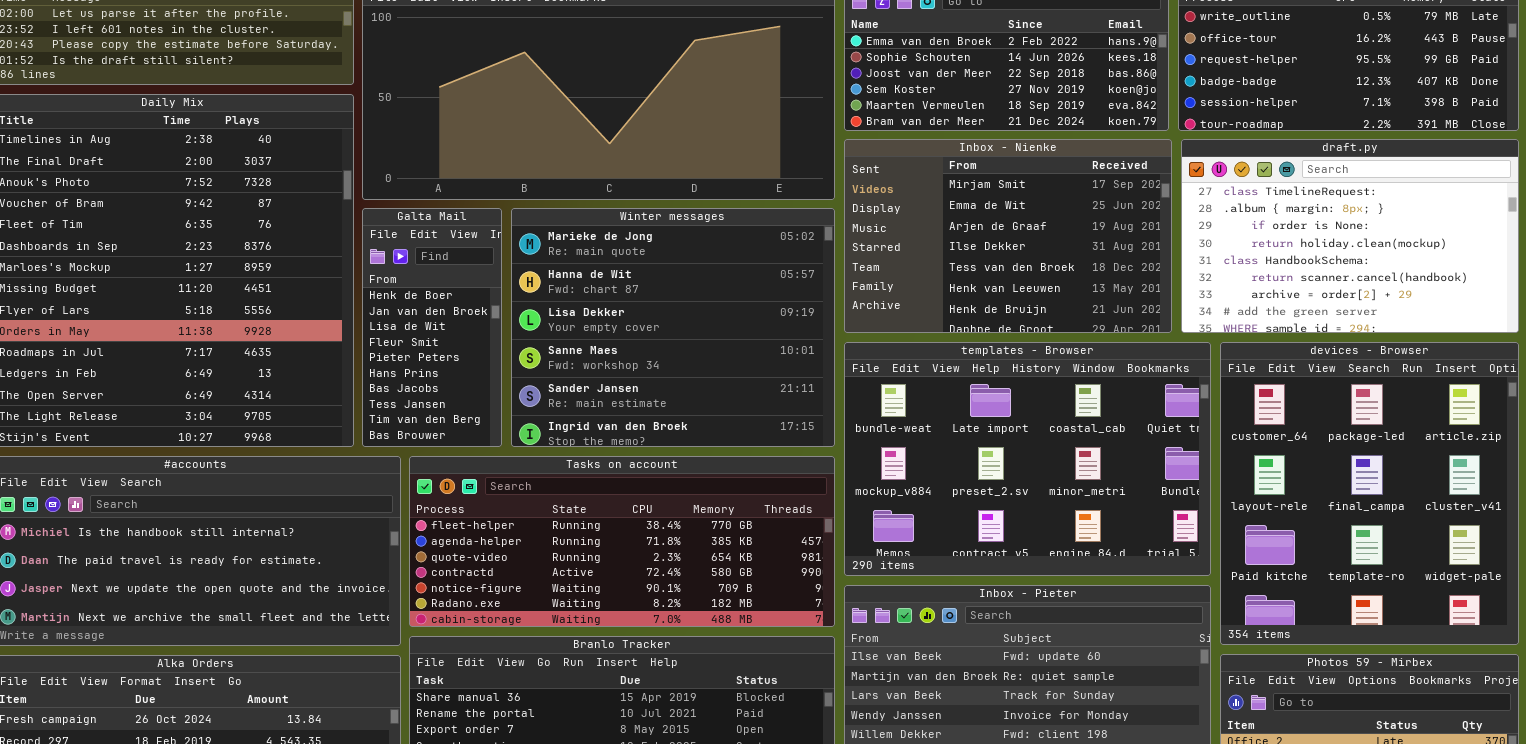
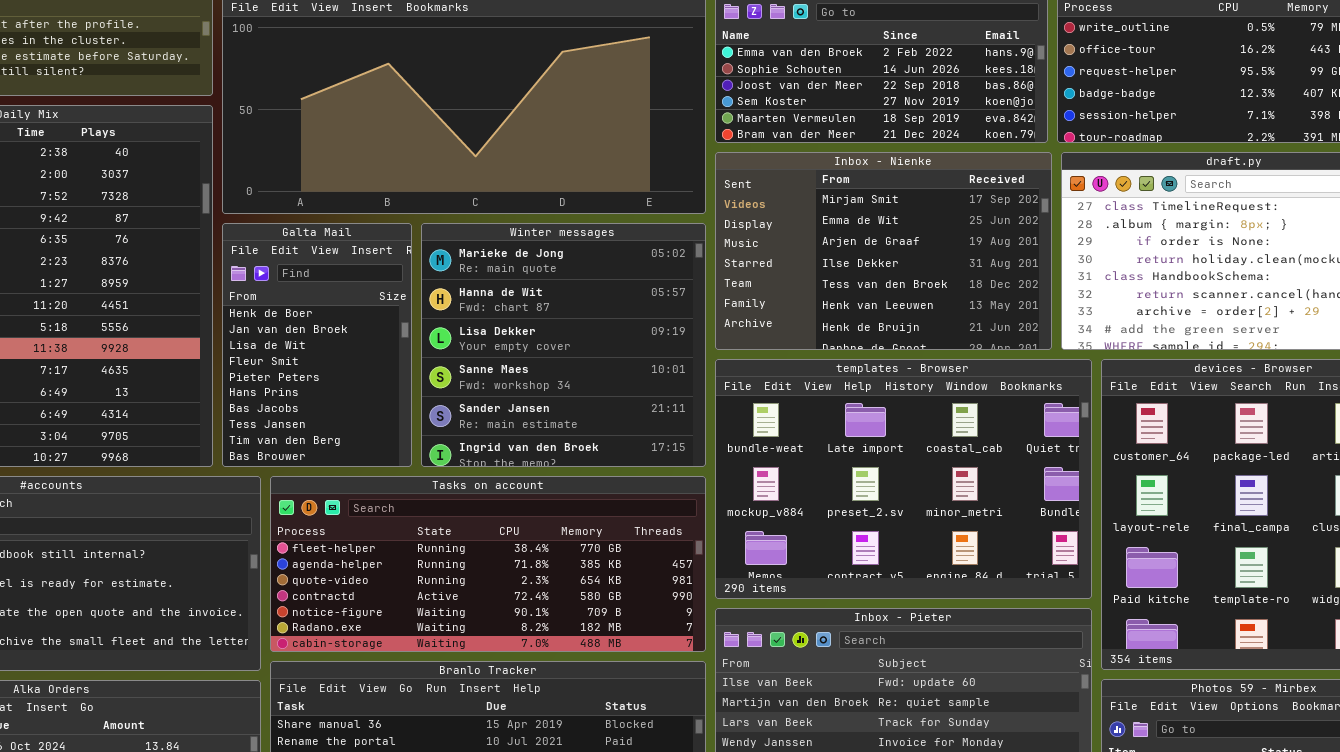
Galta Mail: [362,208,502,447] -> [222,223,412,467], resized
Winter messages: [511,208,835,447] -> [421,223,706,467], resized

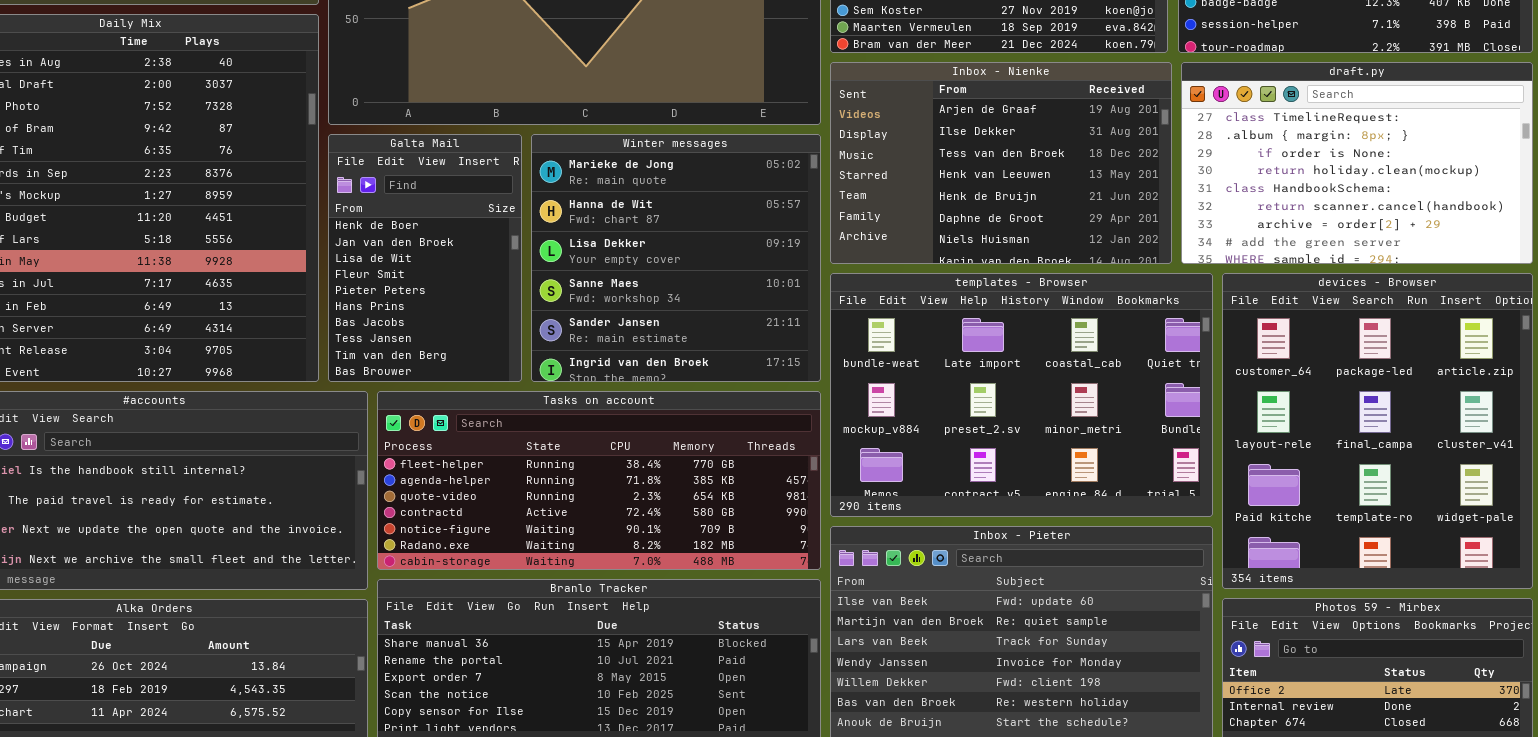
Inbox - Nienke: [715,152,1052,350] -> [830,62,1172,264], scrolled down 2 rows

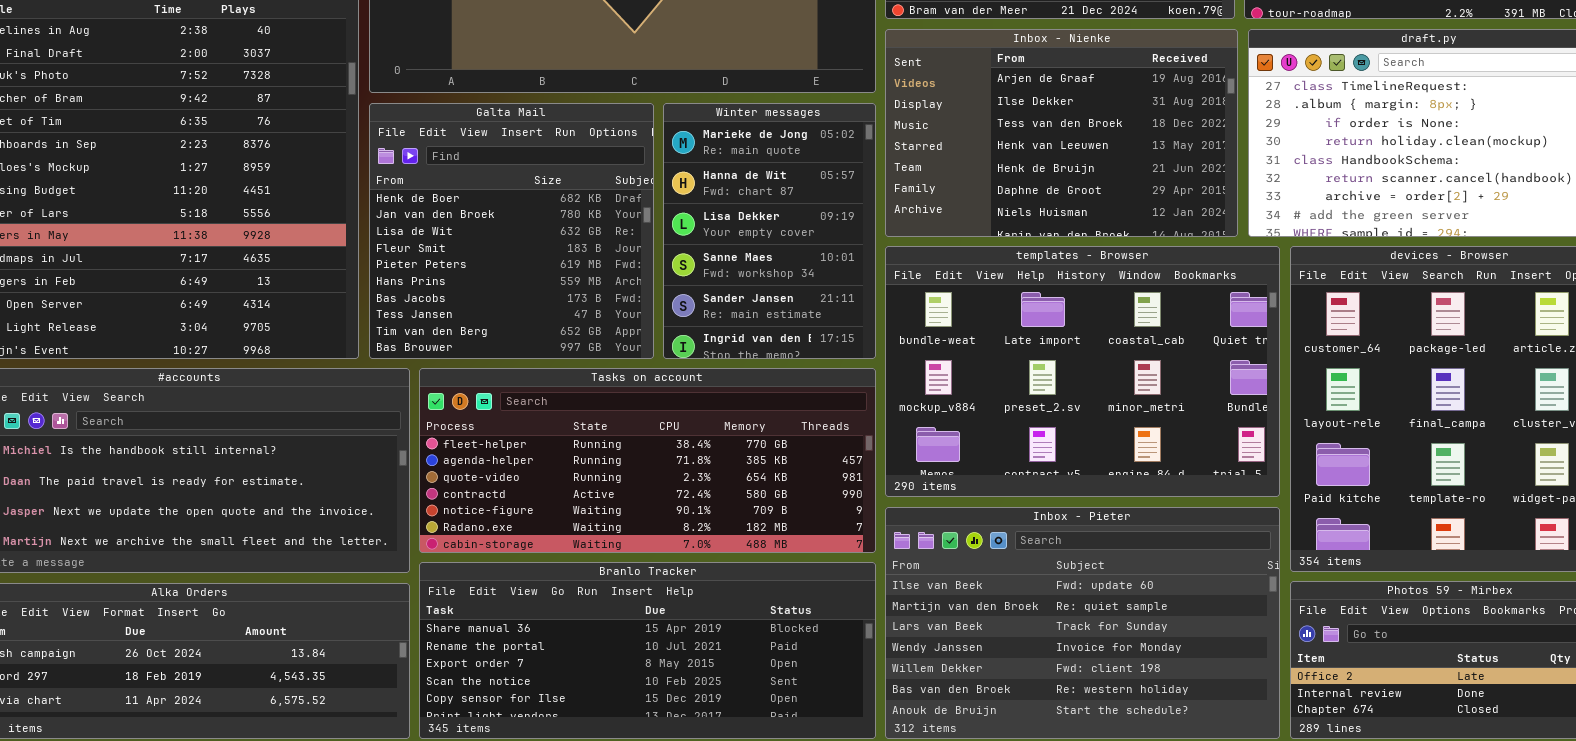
Galta Mail: [328,134,522,382] -> [369,103,654,359], resized
Winter messages: [531,134,821,382] -> [663,103,876,359], resized

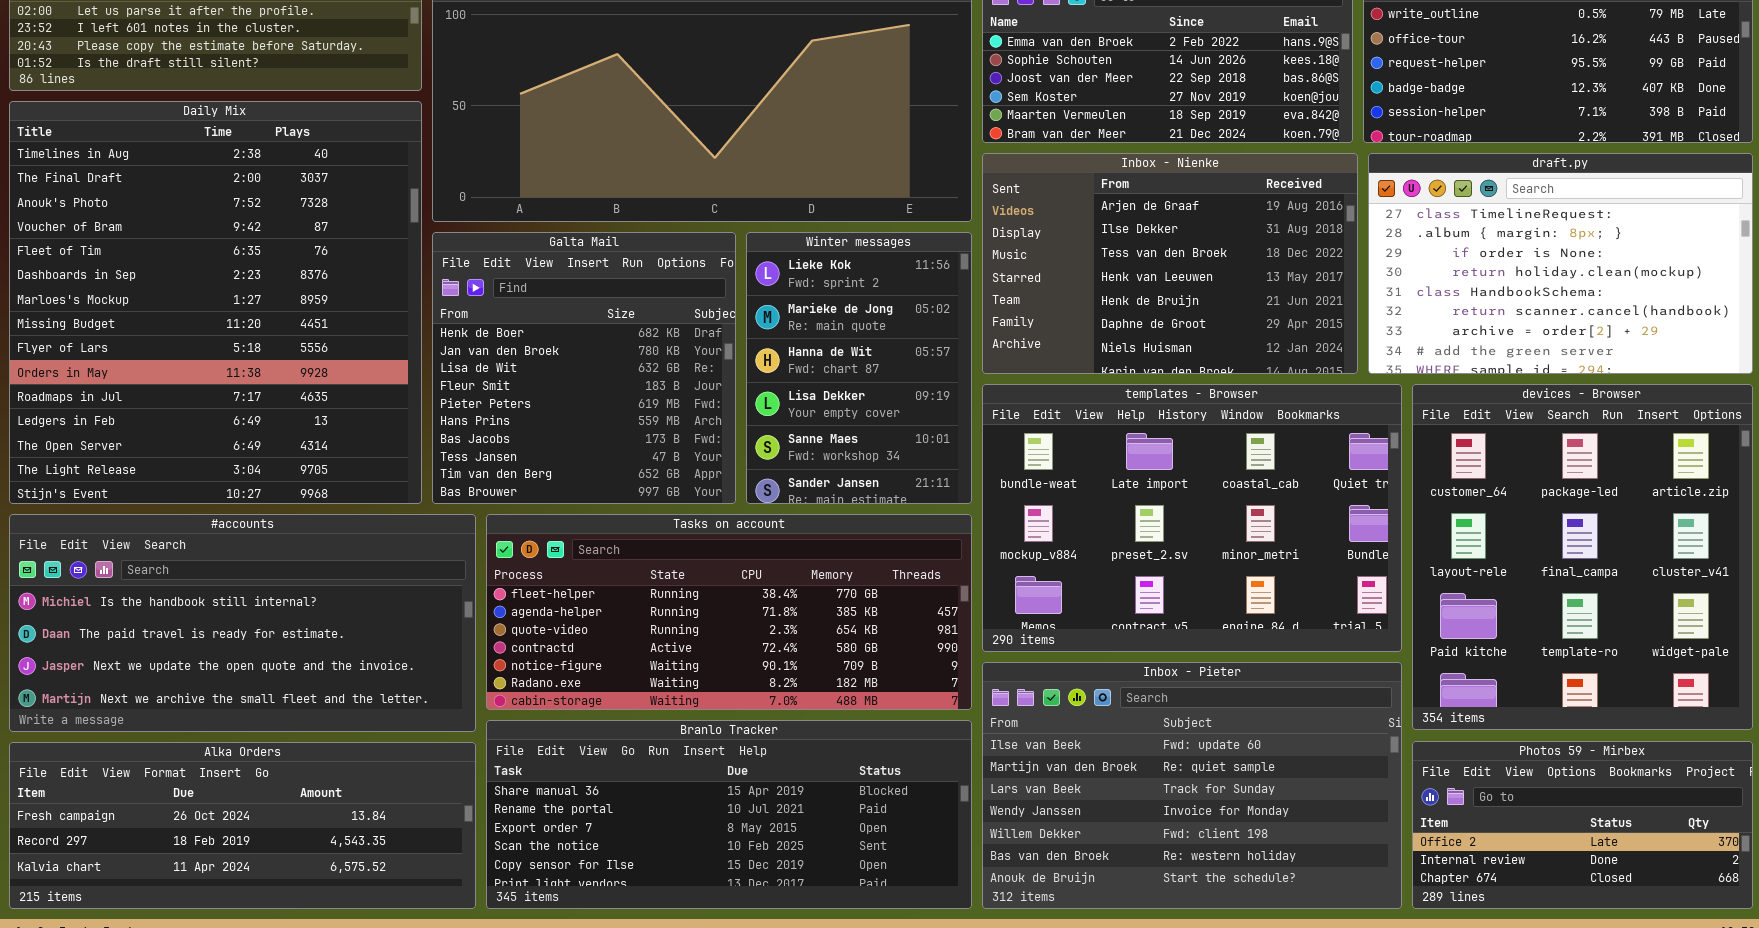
Winter messages: [663,103,876,359] -> [746,232,972,504], scrolled up 1 row

